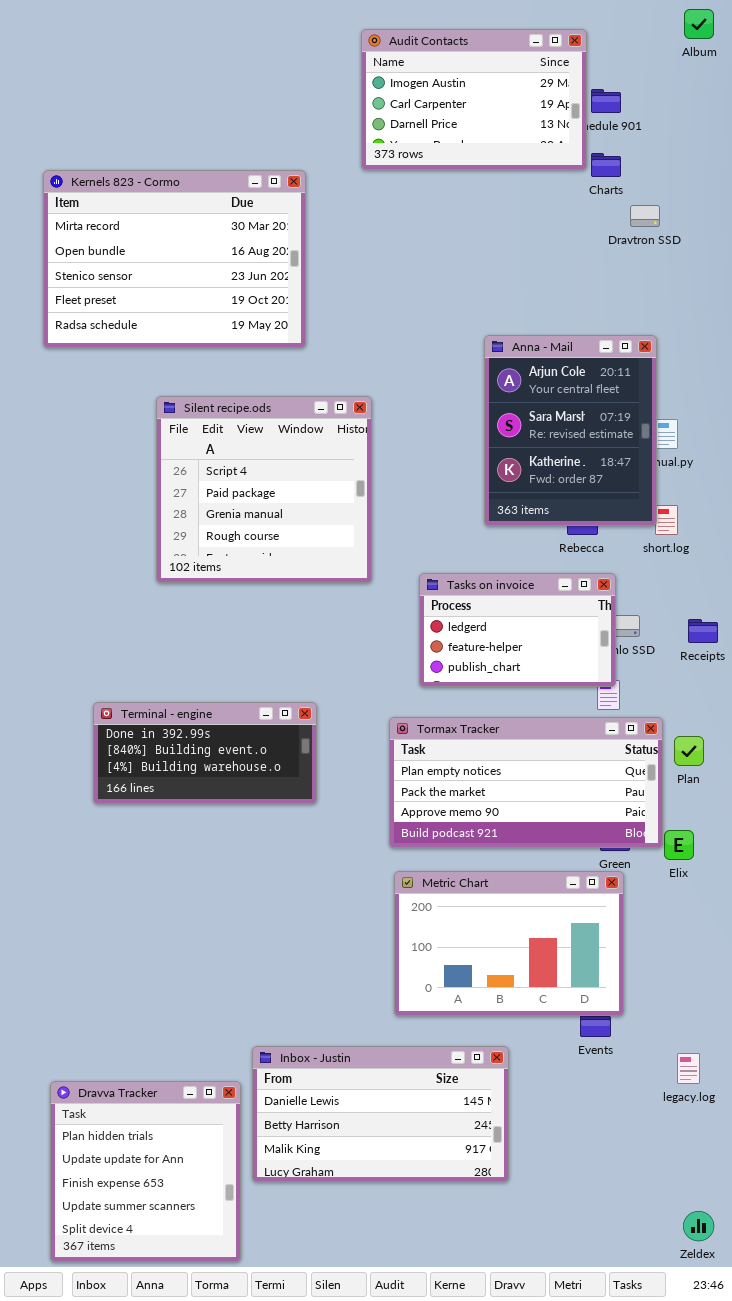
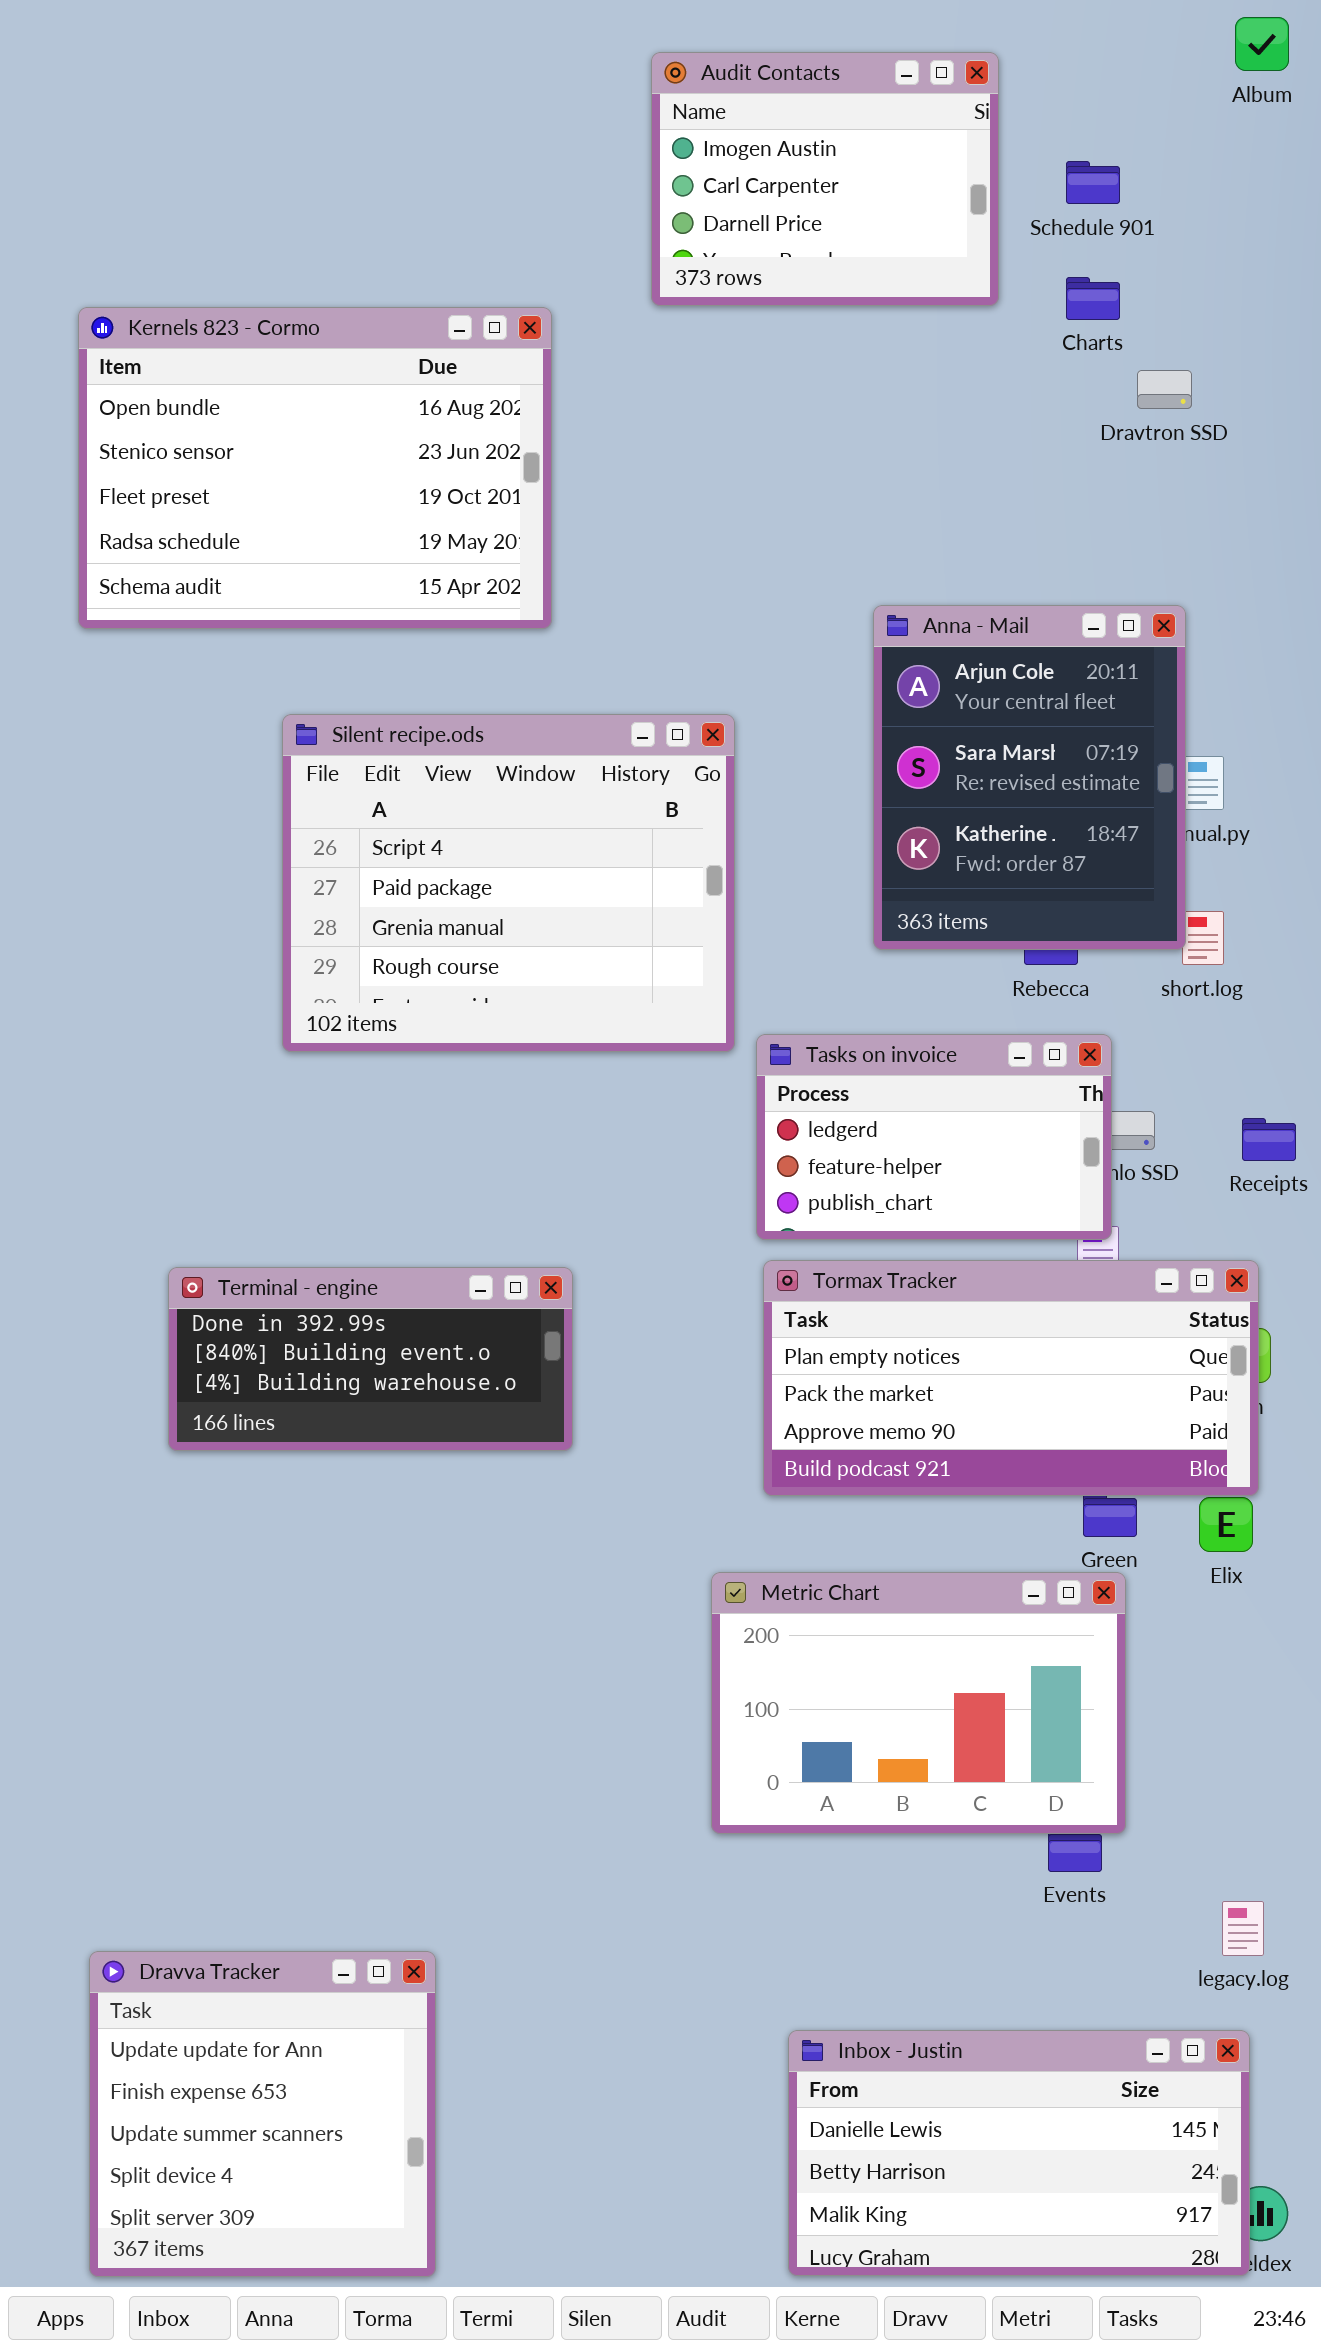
Audit Contacts: [361,29,587,170] -> [651,52,999,306], resized
Kernels 823 - Cormo: [43,170,306,348] -> [78,307,552,629], scrolled down 1 row
Silent recipe.ods: [156,396,372,583] -> [282,714,735,1052], resized
Tormax Tracker: [389,717,663,848] -> [763,1260,1259,1496], moved
Inbox - Justin: [252,1046,509,1182] -> [788,2030,1250,2276], moved
Dravva Tracker: [50,1081,241,1262] -> [89,1951,436,2277], scrolled down 1 row

